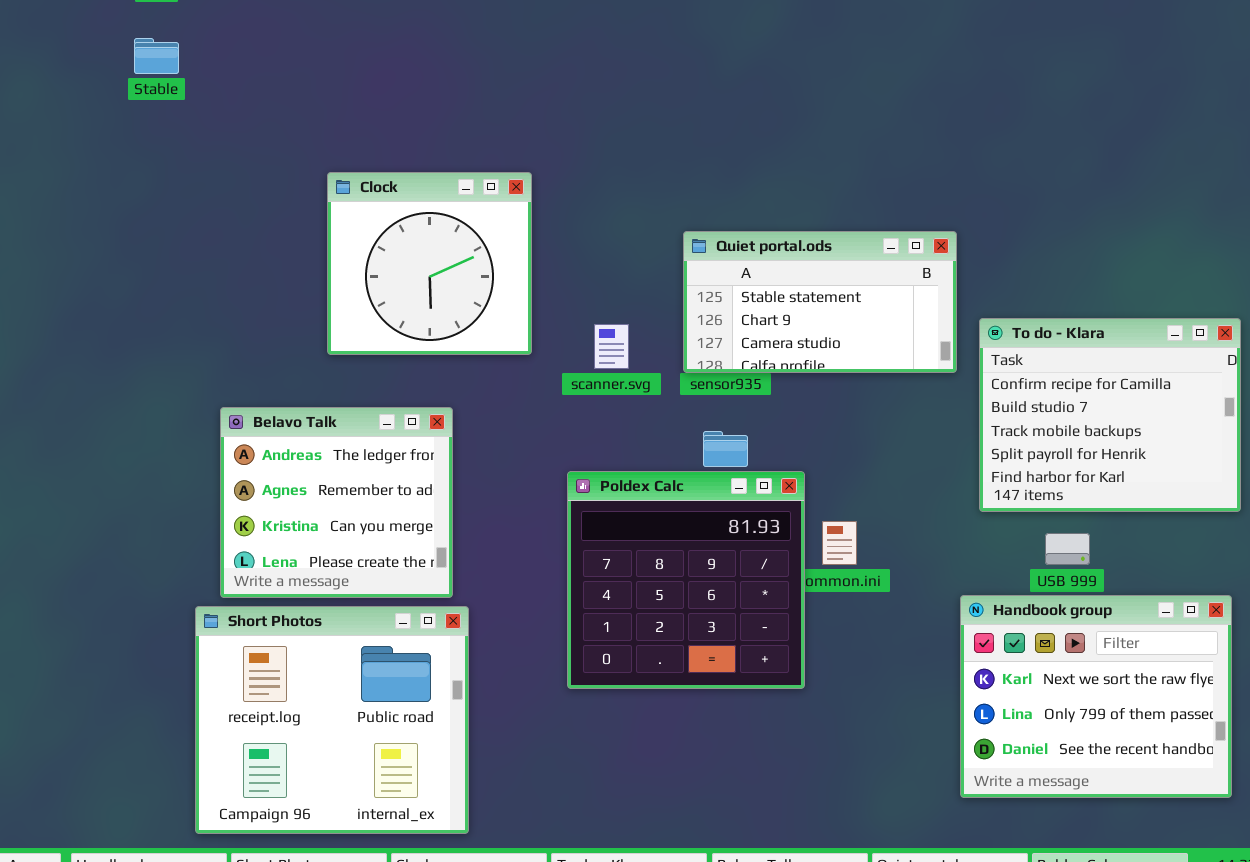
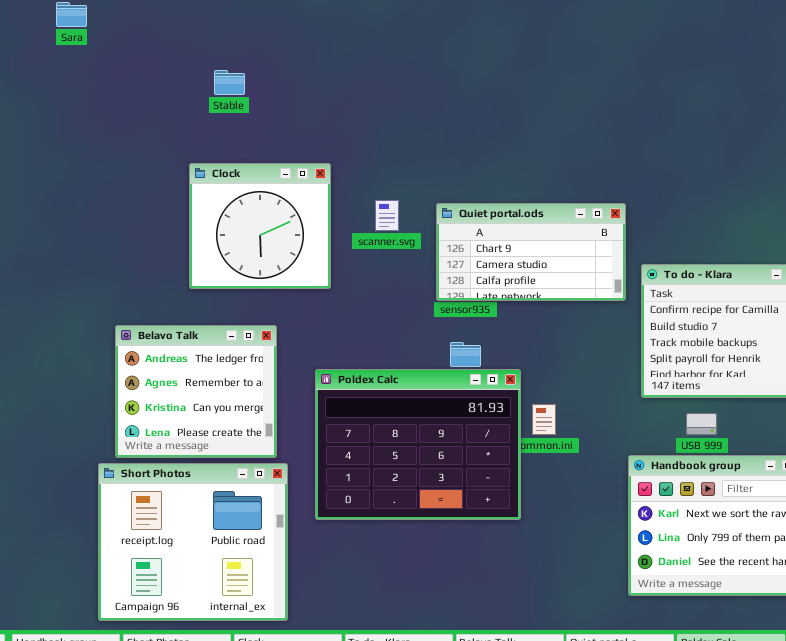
Stable: [134,38,179,74] -> [214,70,245,95], moved
Quiet portal.ods: [683,231,957,373] -> [436,203,626,301], scrolled down 1 row
scanner.svg: [594,324,629,369] -> [375,200,399,231], moved
Poldex Calc: [567,471,805,689] -> [315,369,521,520], resized

